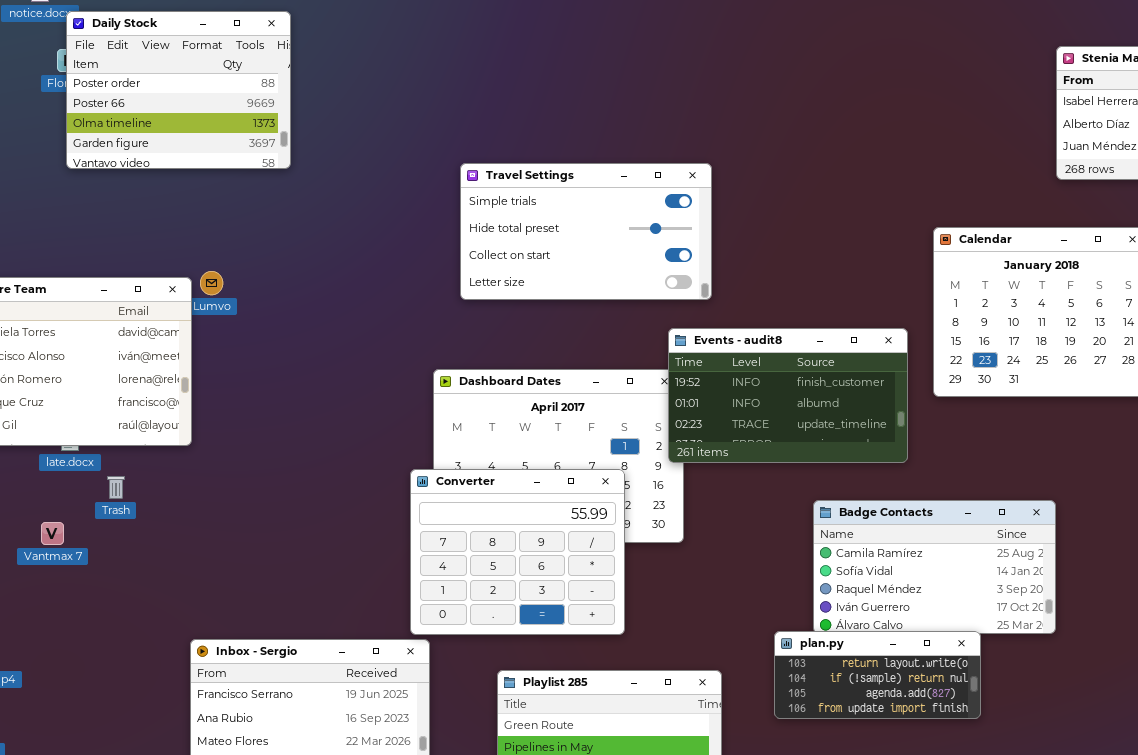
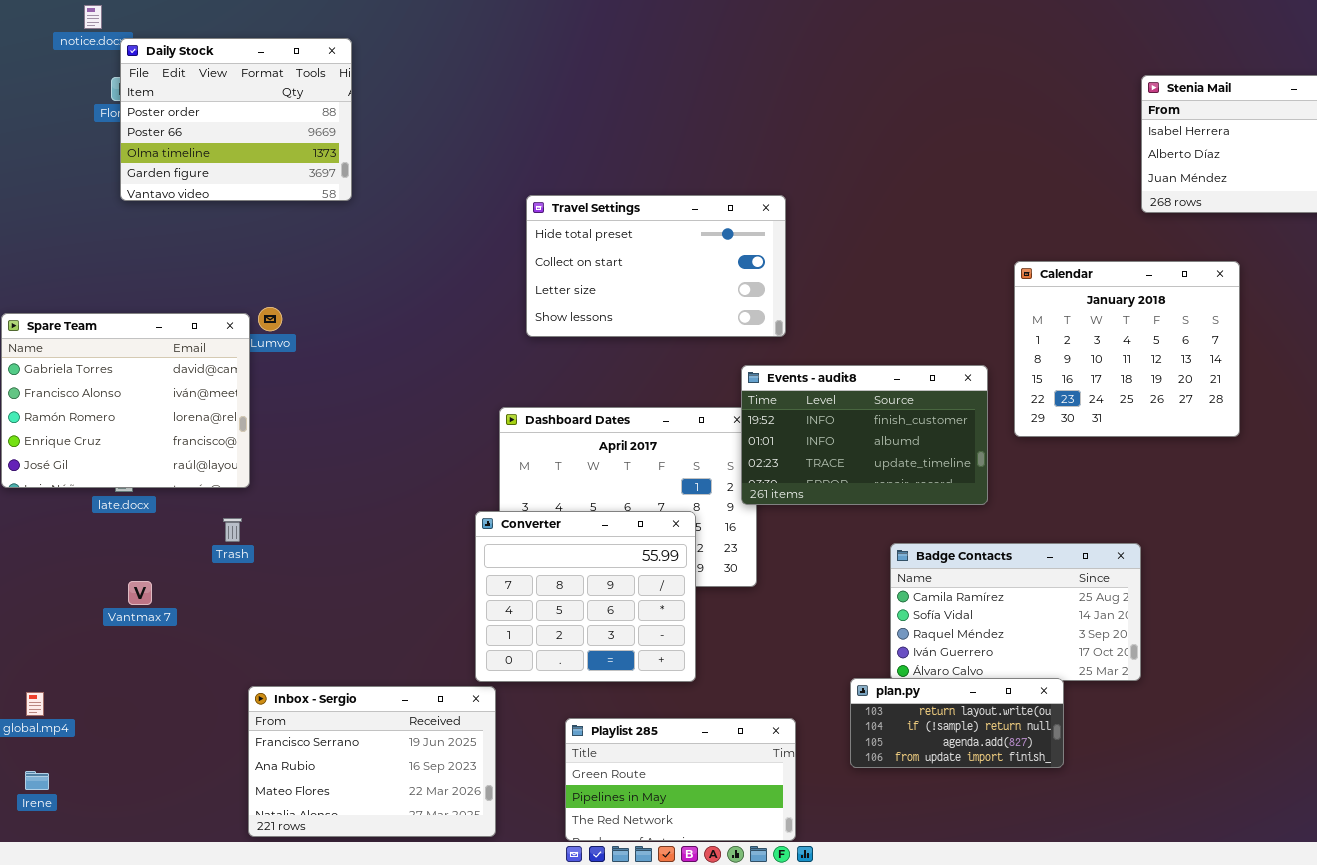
Travel Settings: [460,163,712,300] -> [526,195,786,337], scrolled down 1 row
Trash: [107,476,125,499] -> [223,518,242,542], moved
Vantmax 7: [41,522,64,545] -> [128,581,152,605], moved

